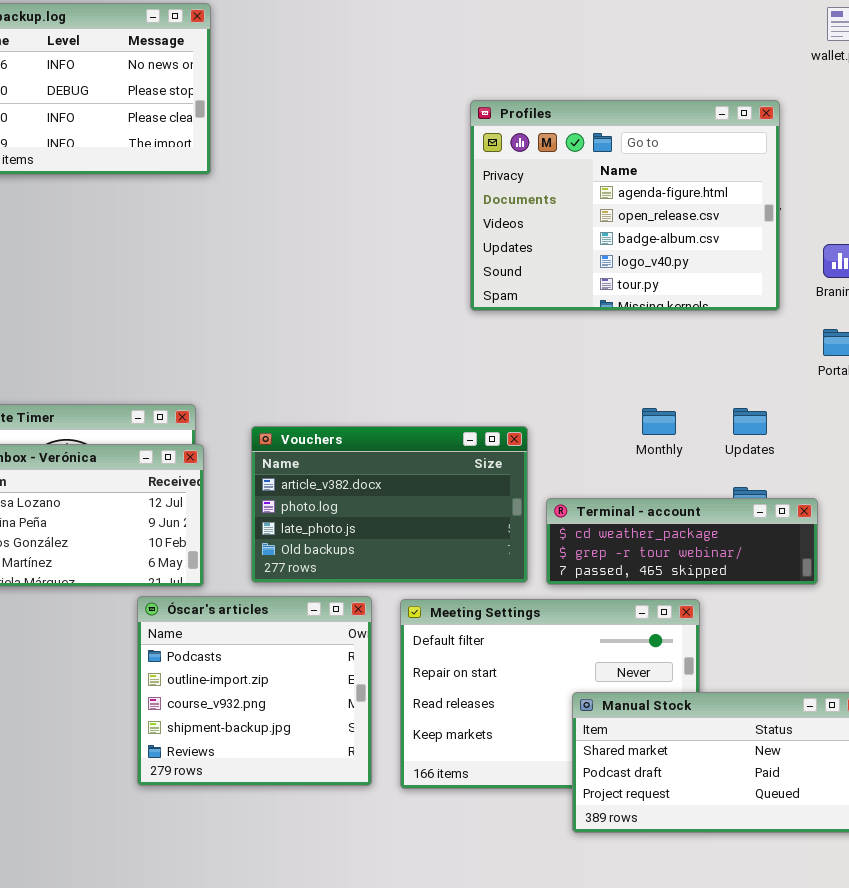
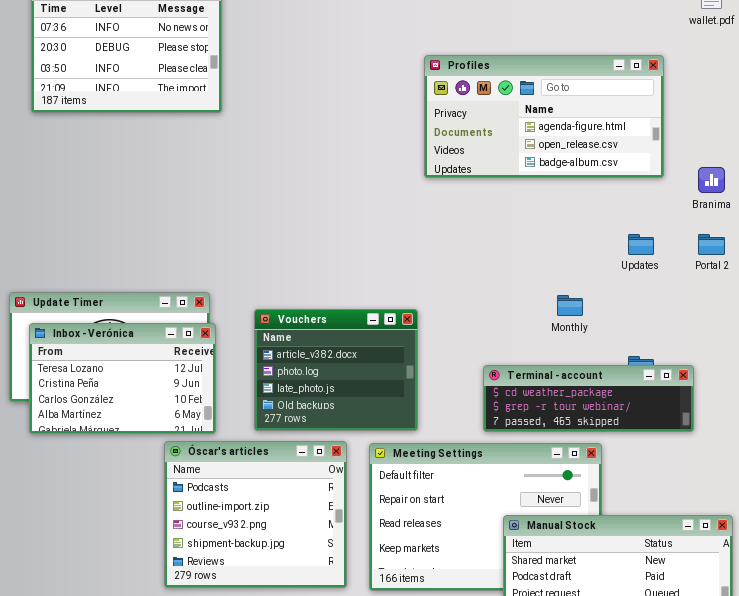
Profiles: [470,100,780,311] -> [424,55,664,178], resized
Updates: [733,408,767,435] -> [628,234,654,255], moved
Vouchers: [251,426,528,583] -> [254,309,418,431], resized

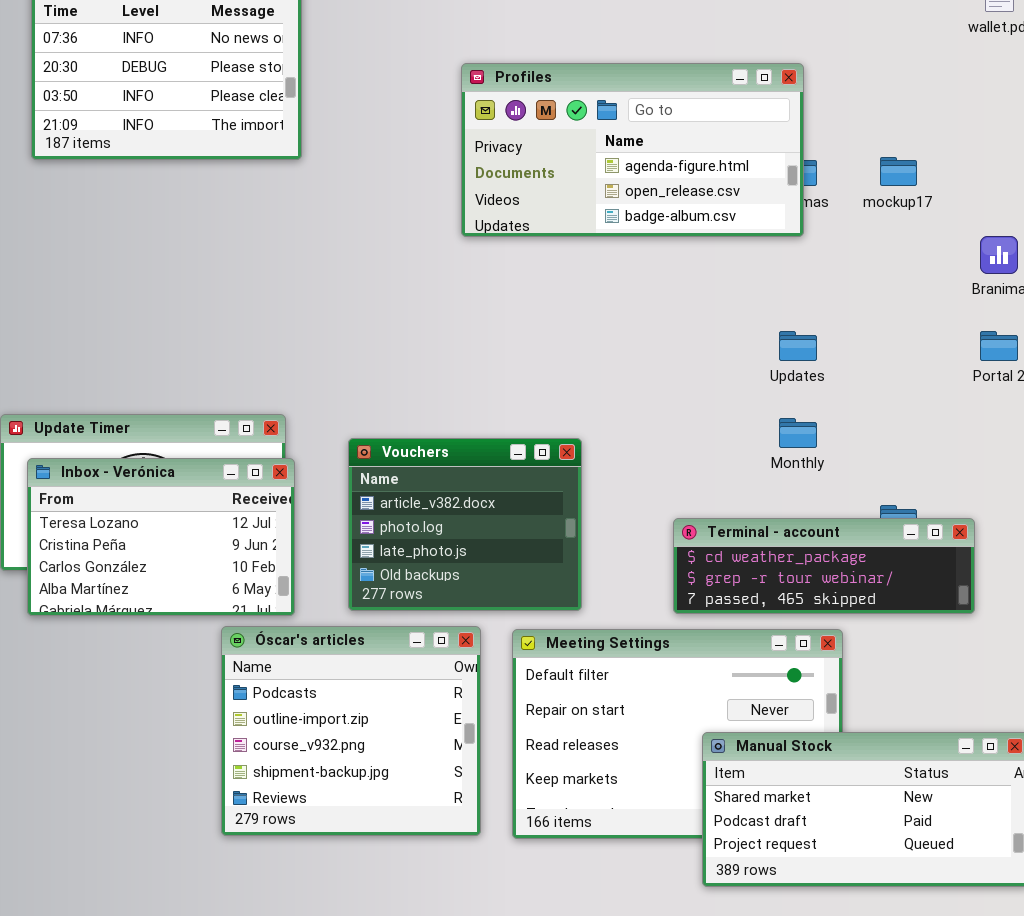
Profiles: [424,55,664,178] -> [461,63,804,237], moved
Updates: [628,234,654,255] -> [779,331,817,361], moved

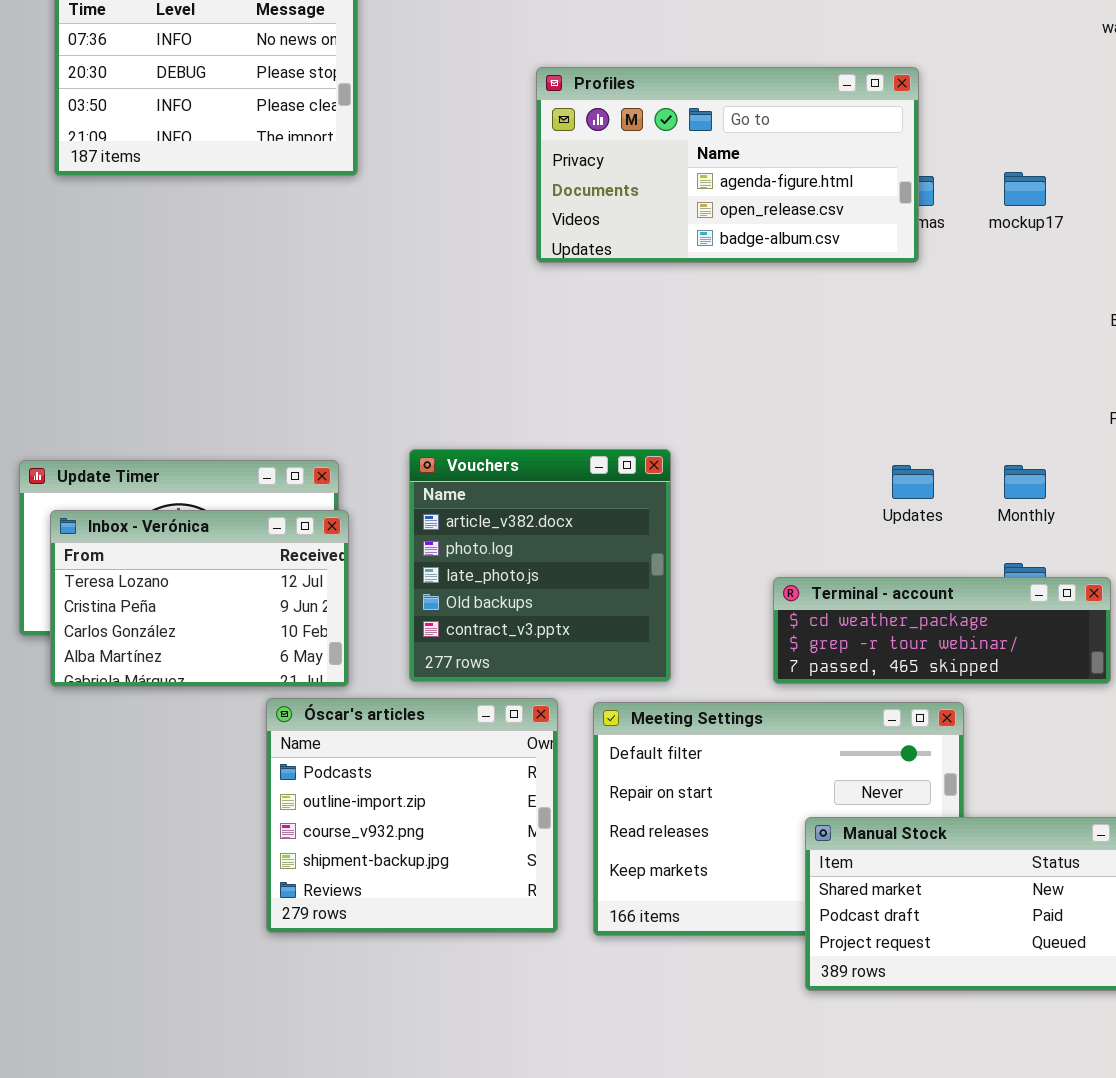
Updates: [779,331,817,361] -> [892,465,934,499], moved
Monthly: [779,418,817,448] -> [1004,465,1046,499], moved
Vouchers: [348,438,582,611] -> [409,449,671,682], resized

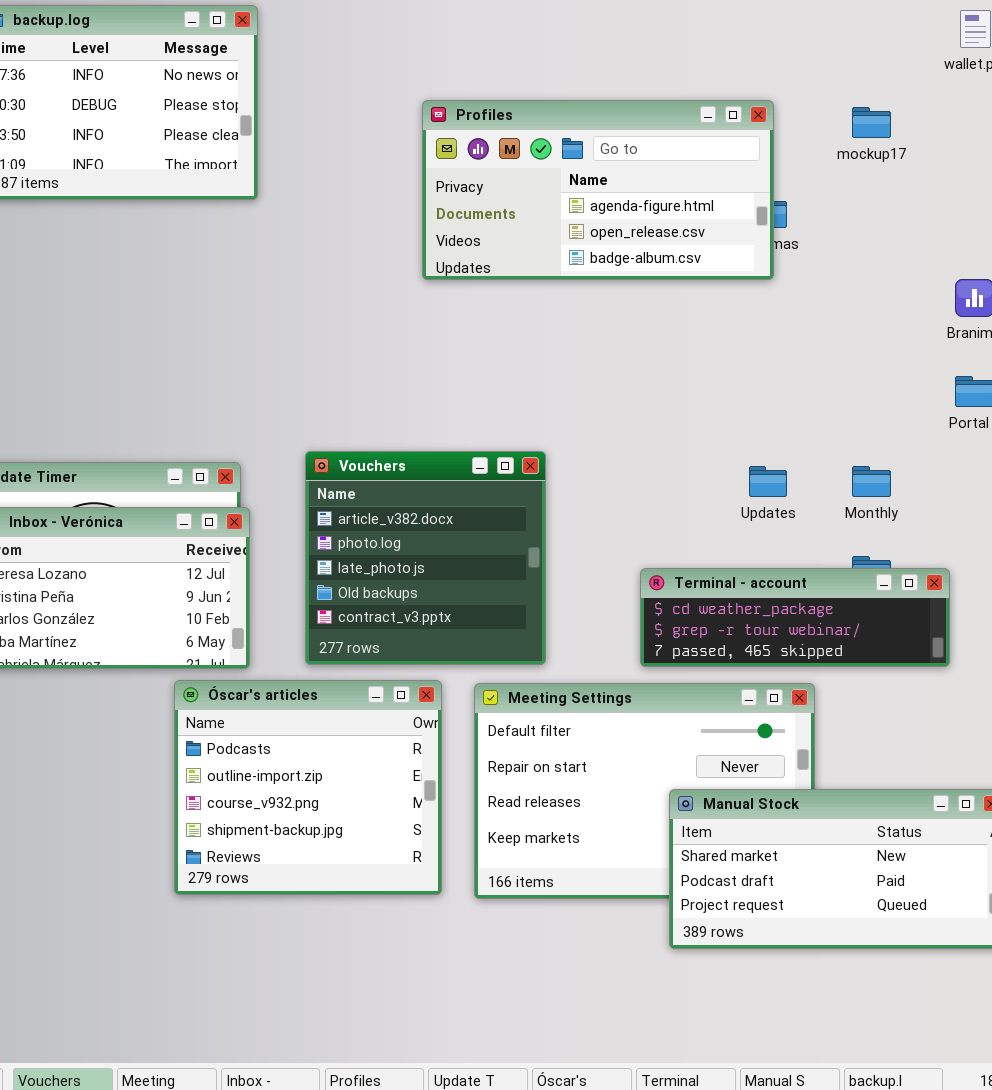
mockup17: [1004,172,1046,206] -> [852,107,891,138], moved

